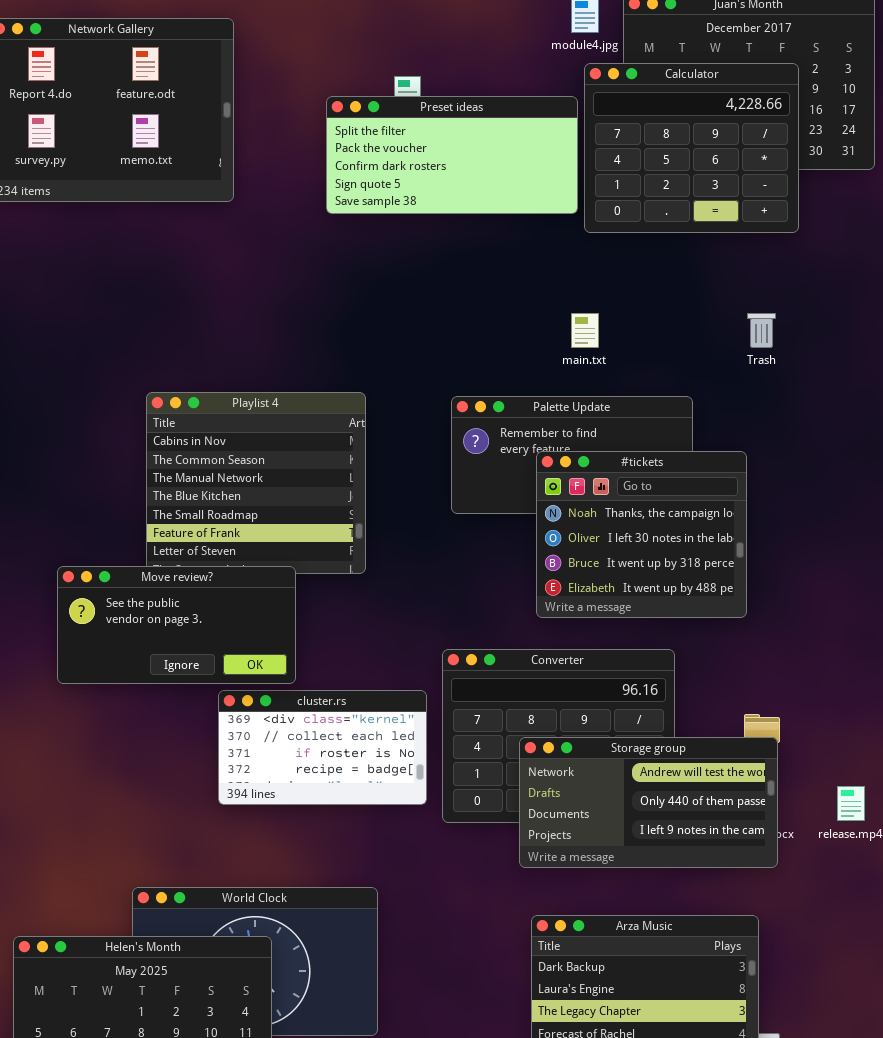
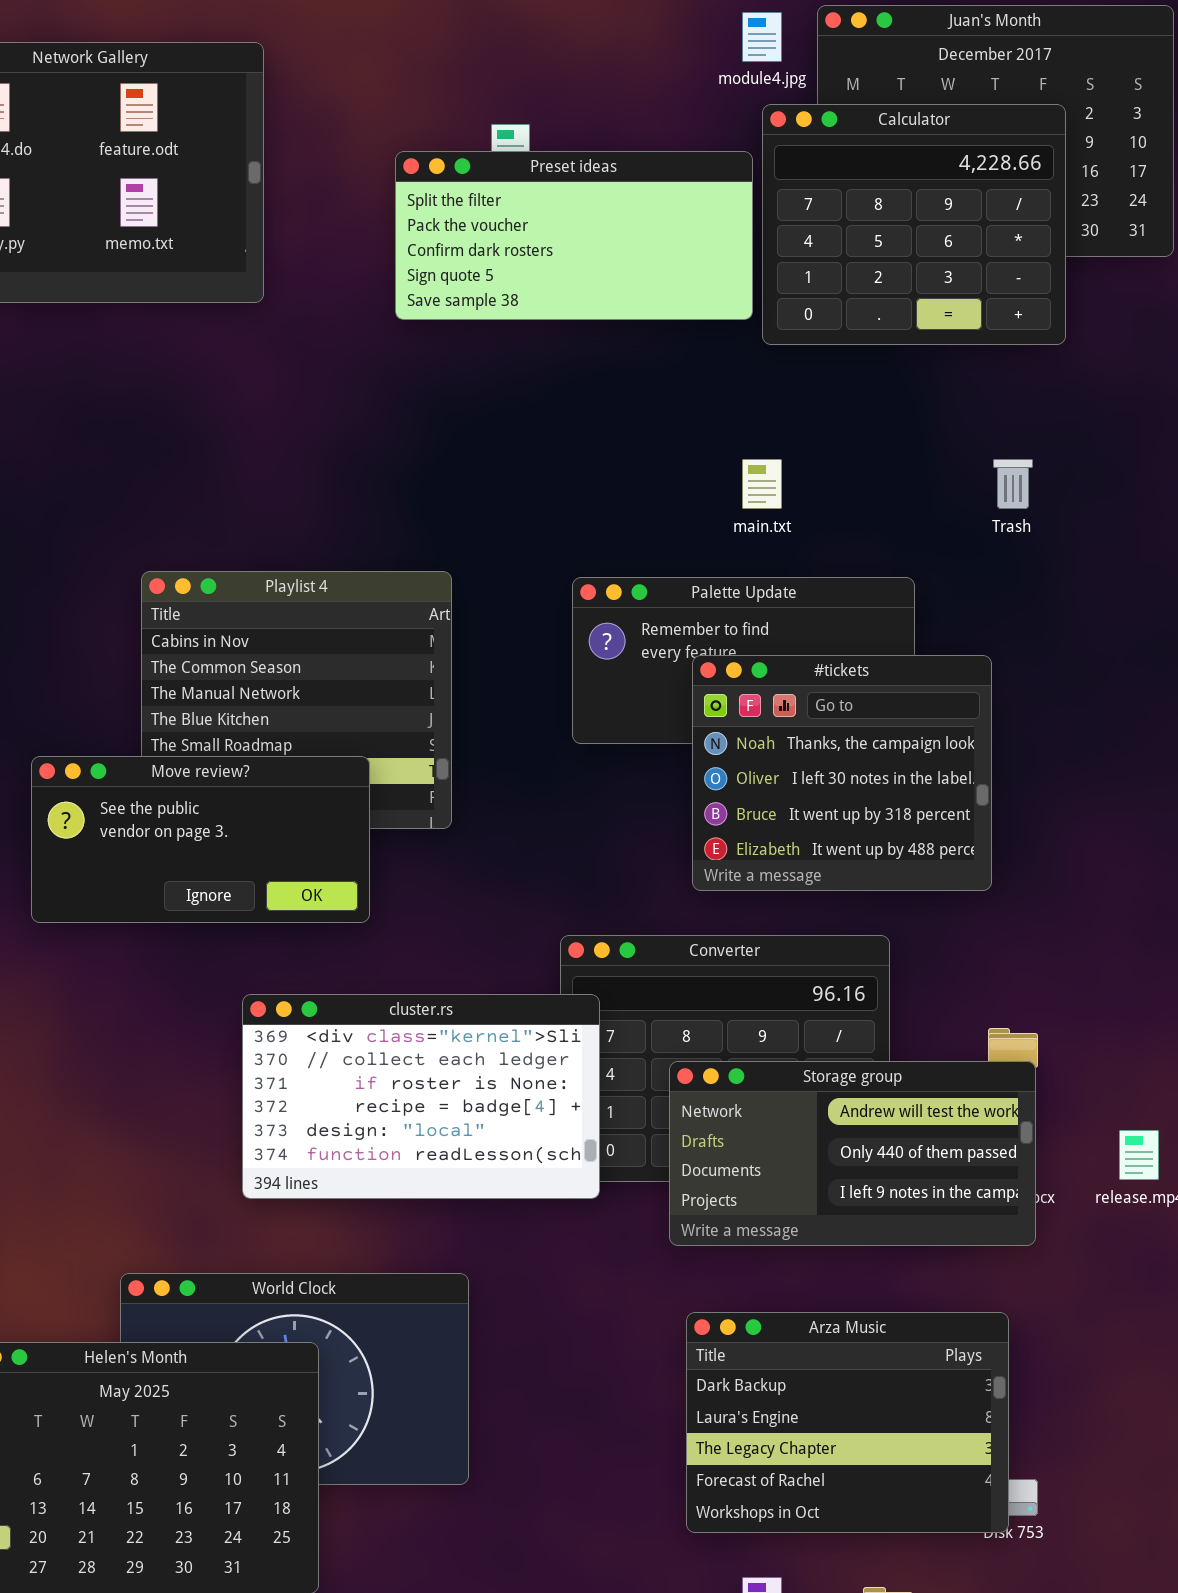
Move review?: [57,566,296,684] -> [31,756,370,923], moved
cluster.rs: [218,690,427,805] -> [242,994,600,1199], resized

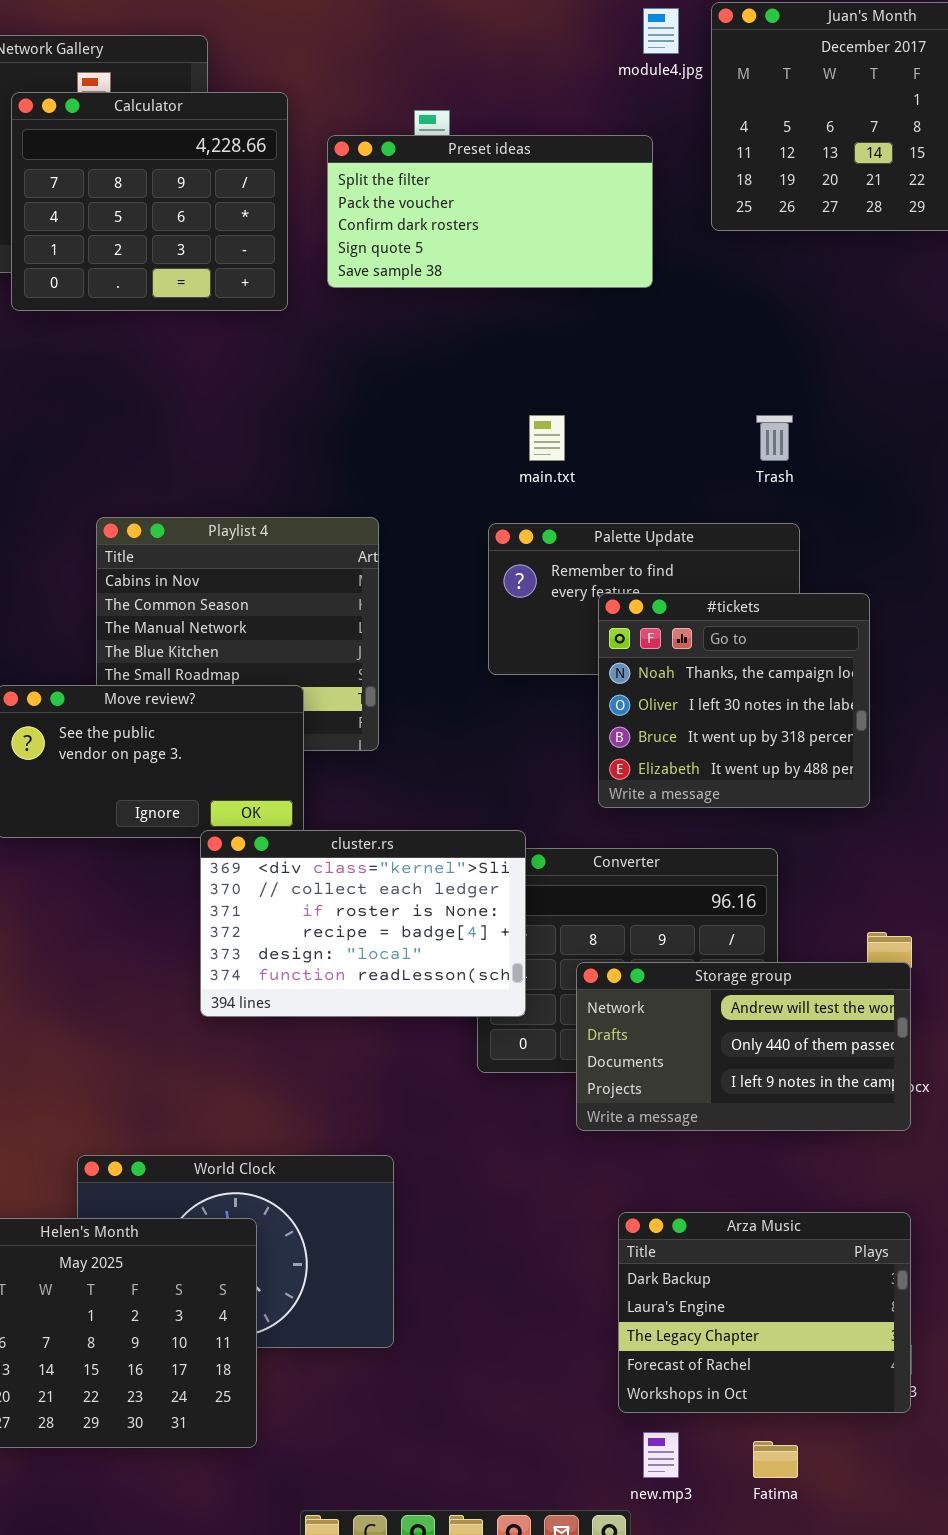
Calculator: [762,104,1066,345] -> [11,92,288,311], moved
main.txt: [742,459,782,509] -> [529,415,565,461], moved
Trash: [993,459,1033,509] -> [756,415,793,461], moved
cluster.rs: [242,994,600,1199] -> [200,830,526,1017], moved
Arza Music: [686,1312,1009,1533] -> [618,1212,911,1413], moved

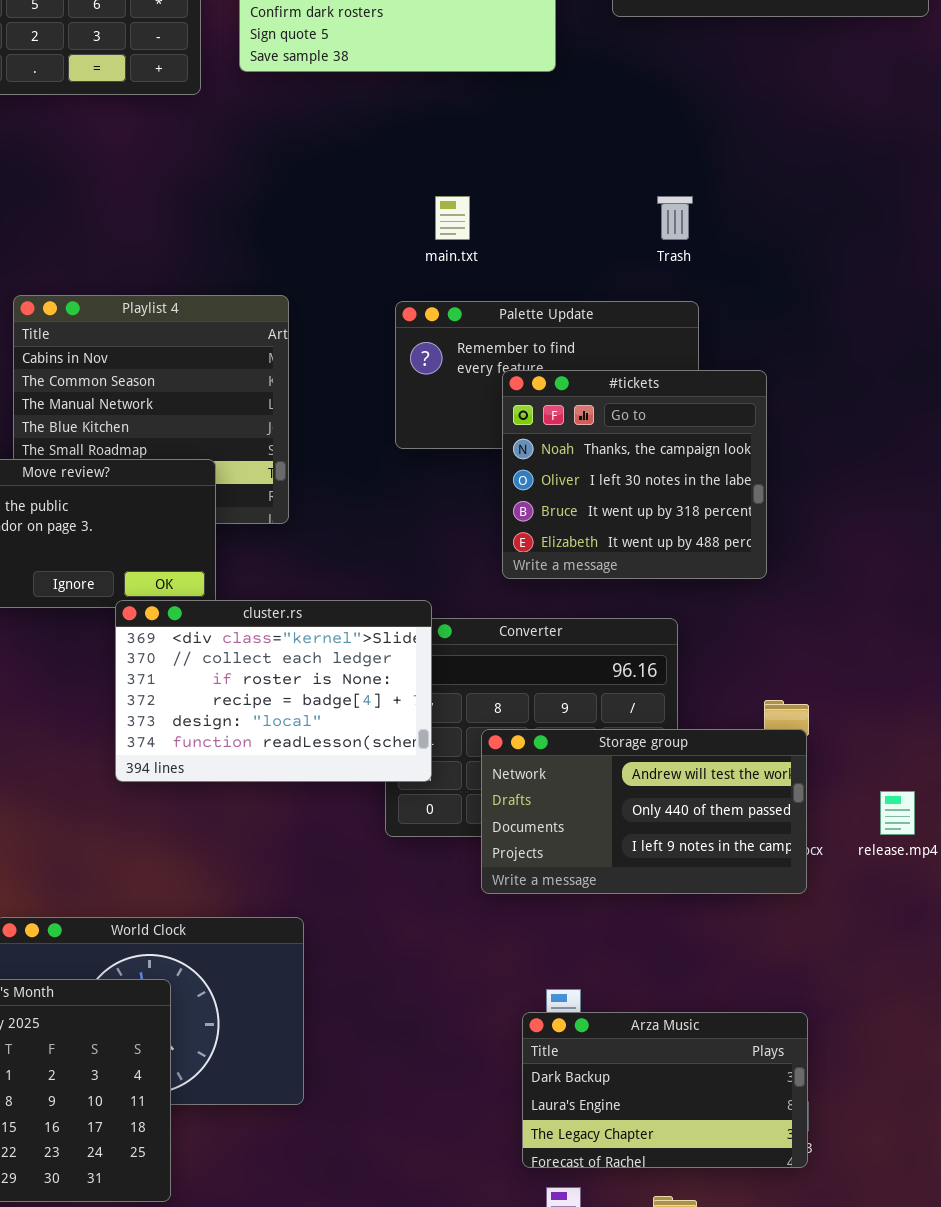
Arza Music: [618,1212,911,1413] -> [522,1012,808,1168], resized

